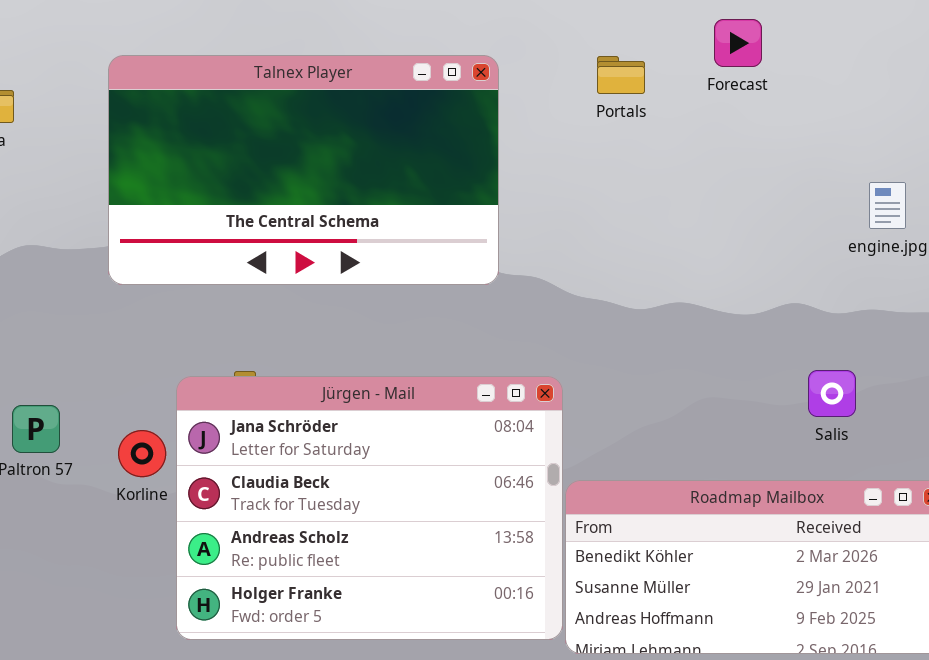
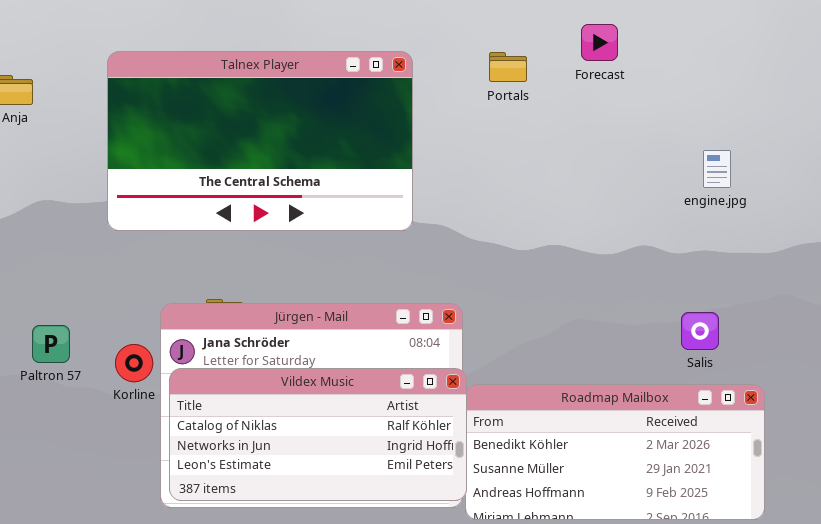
Salis: [808,370,856,417] -> [681,312,719,350], moved
Vildex Music: none -> [169,368,467,501], opened

